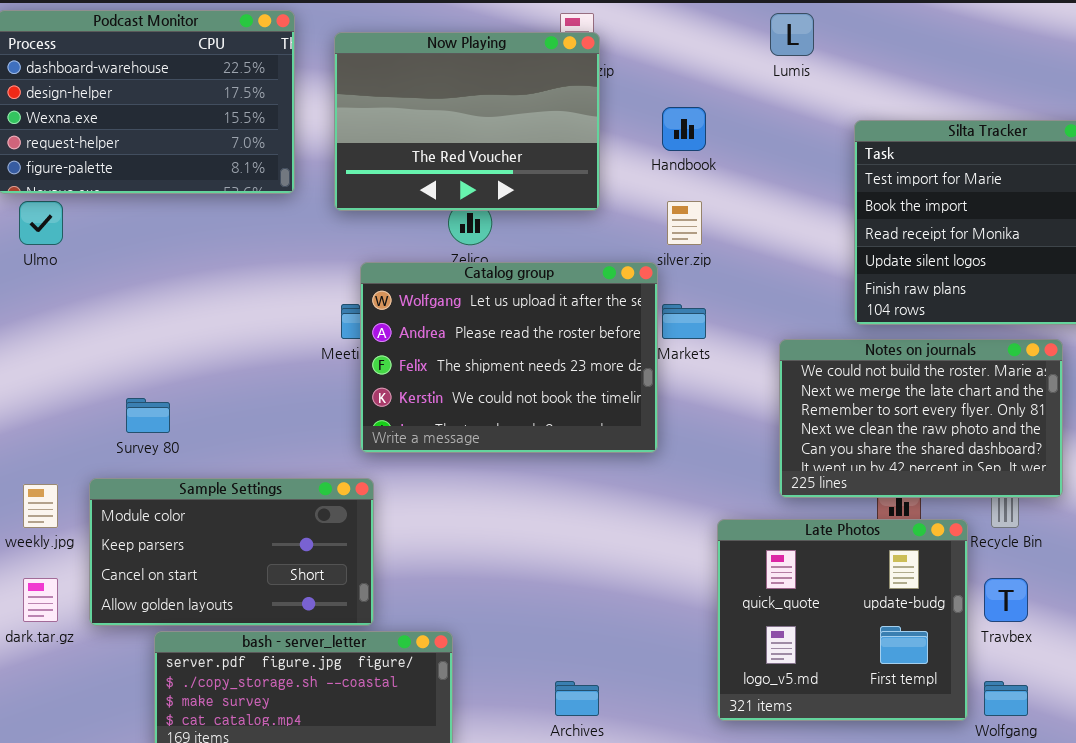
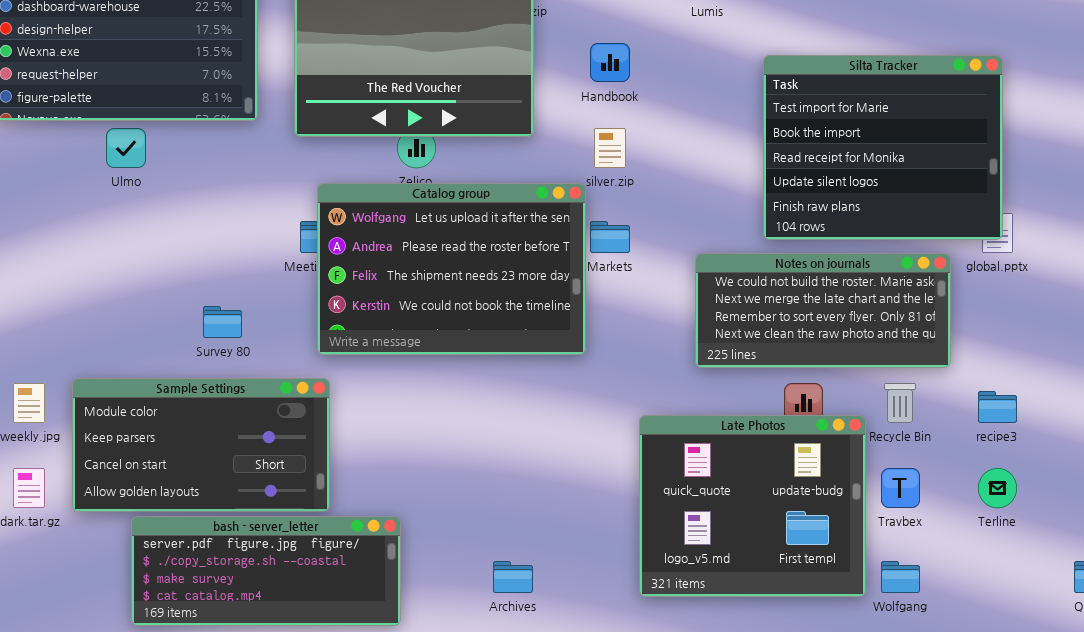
Ulmo: [19,201,63,245] -> [106,128,146,168], moved
Notes on journals: [779,339,1063,498] -> [695,253,951,368], resized
Survey 80: [126,398,170,433] -> [203,306,242,338], moved

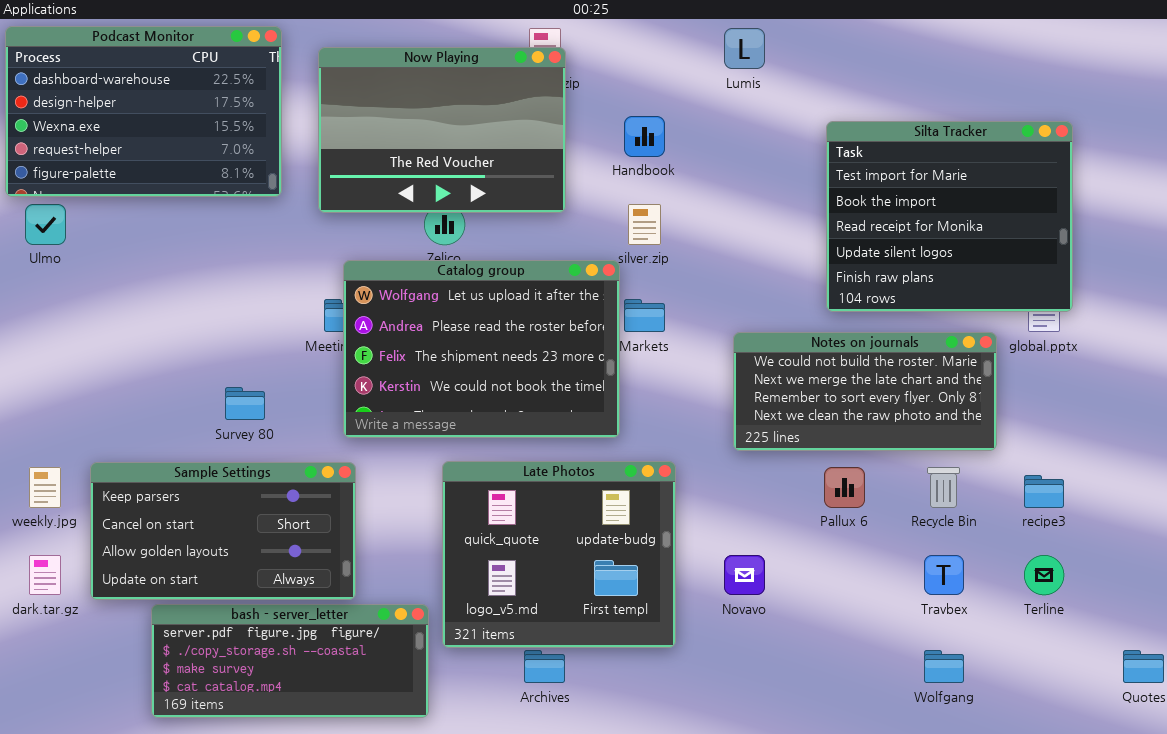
Silta Tracker: [763,55,1003,240] -> [826,121,1073,312], moved
Ulmo: [106,128,146,168] -> [25,204,66,245], moved
Sample Settings: [72,378,330,512] -> [90,462,356,600], scrolled down 1 row
Late Photos: [639,415,866,597] -> [442,461,676,648], moved

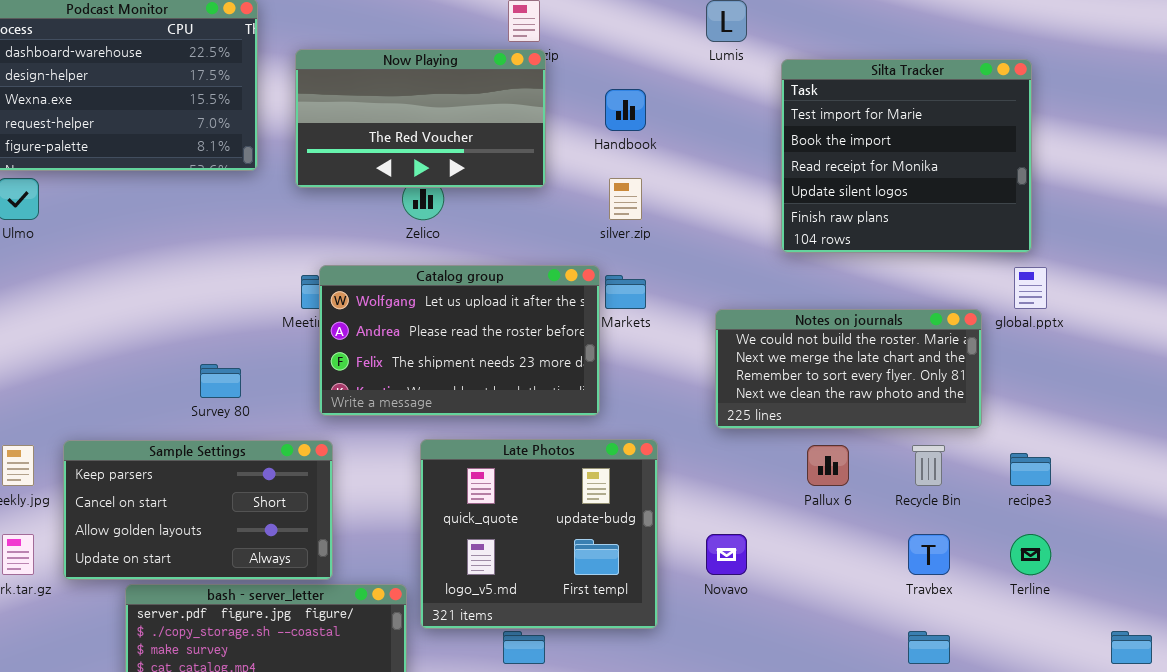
Now Playing: [318,47,566,213] -> [295,49,546,188], resized
Silta Tracker: [826,121,1073,312] -> [781,59,1032,253], moved
Catalog group: [343,260,620,438] -> [319,265,600,416], resized

